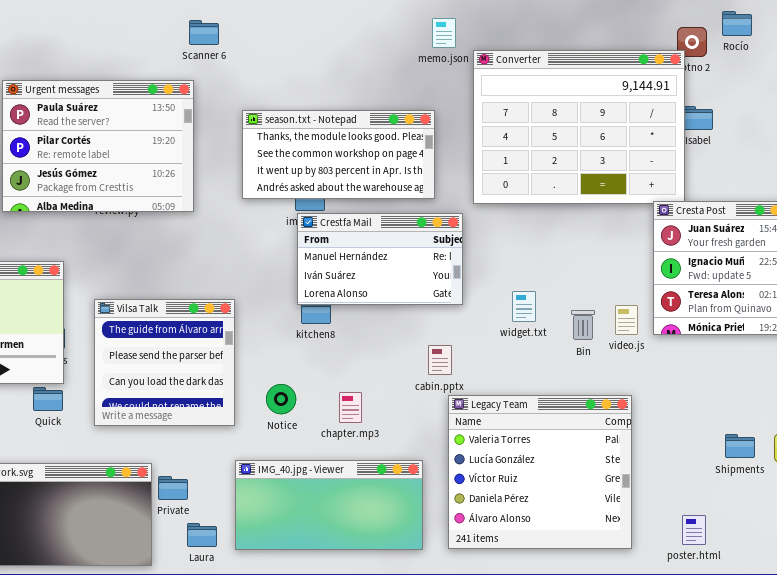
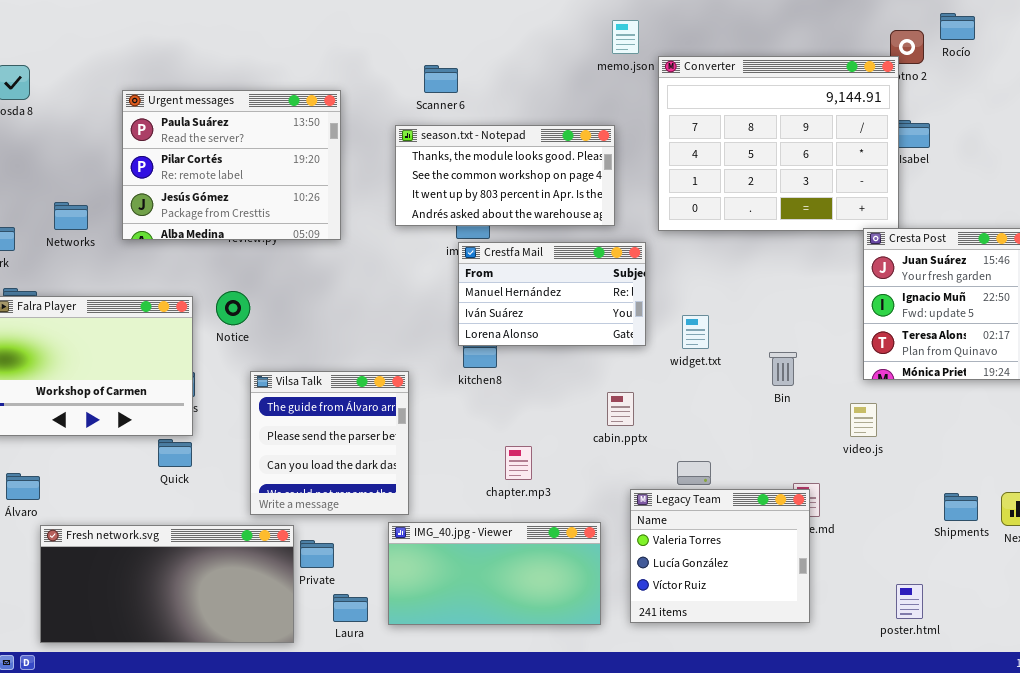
Scanner 6: [189,20,219,45] -> [424,65,458,93], moved
widget.txt: [512,291,536,322] -> [682,315,709,349], moved
Vilsa Talk: [94,299,235,426] -> [250,371,409,515], moved
video.js: [615,305,638,335] -> [850,403,877,437], moved
Notice: [266,384,296,414] -> [216,291,250,325], moved
Legacy Team: [448,395,632,549] -> [630,489,810,623], resized

